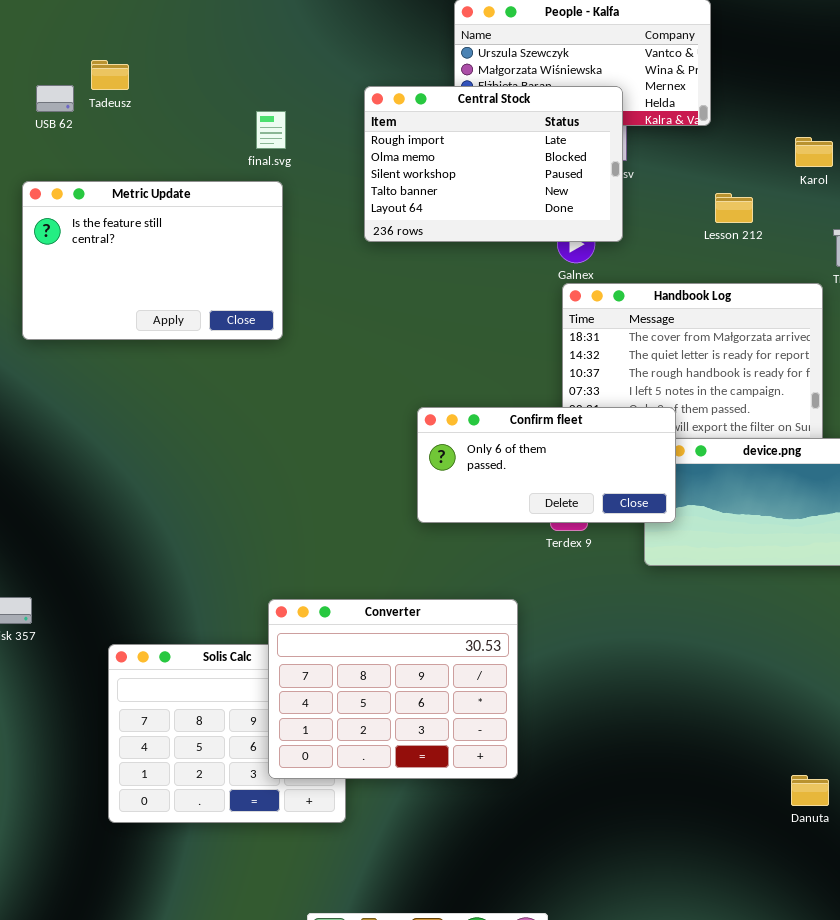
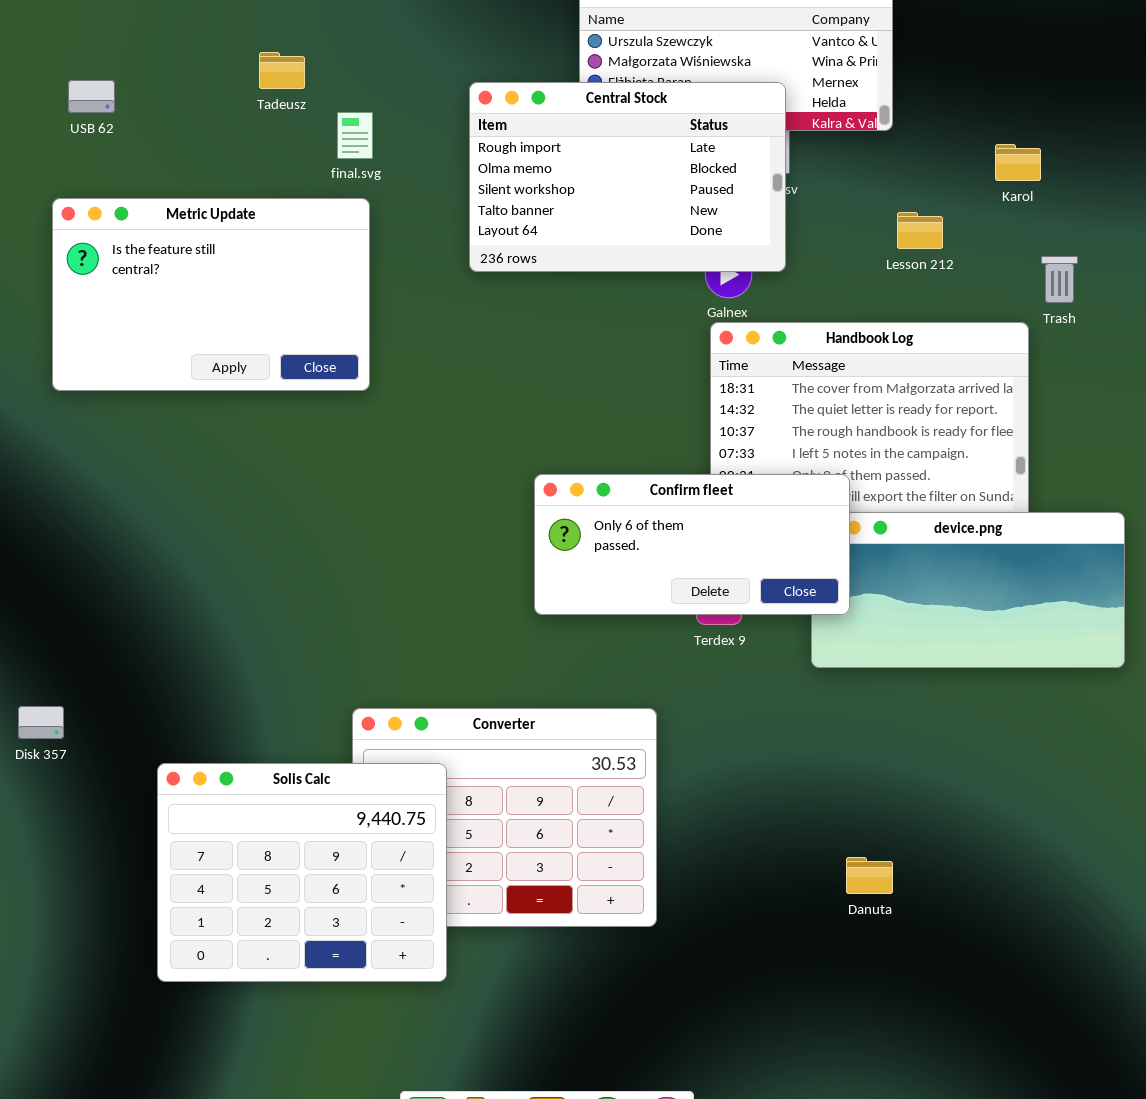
Tadeusz: [91,60,129,90] -> [259,52,305,89], moved
Solis Calc: [108,644,346,823] -> [157,763,447,982], raised
Danuta: [791,775,829,806] -> [846,857,893,894], moved

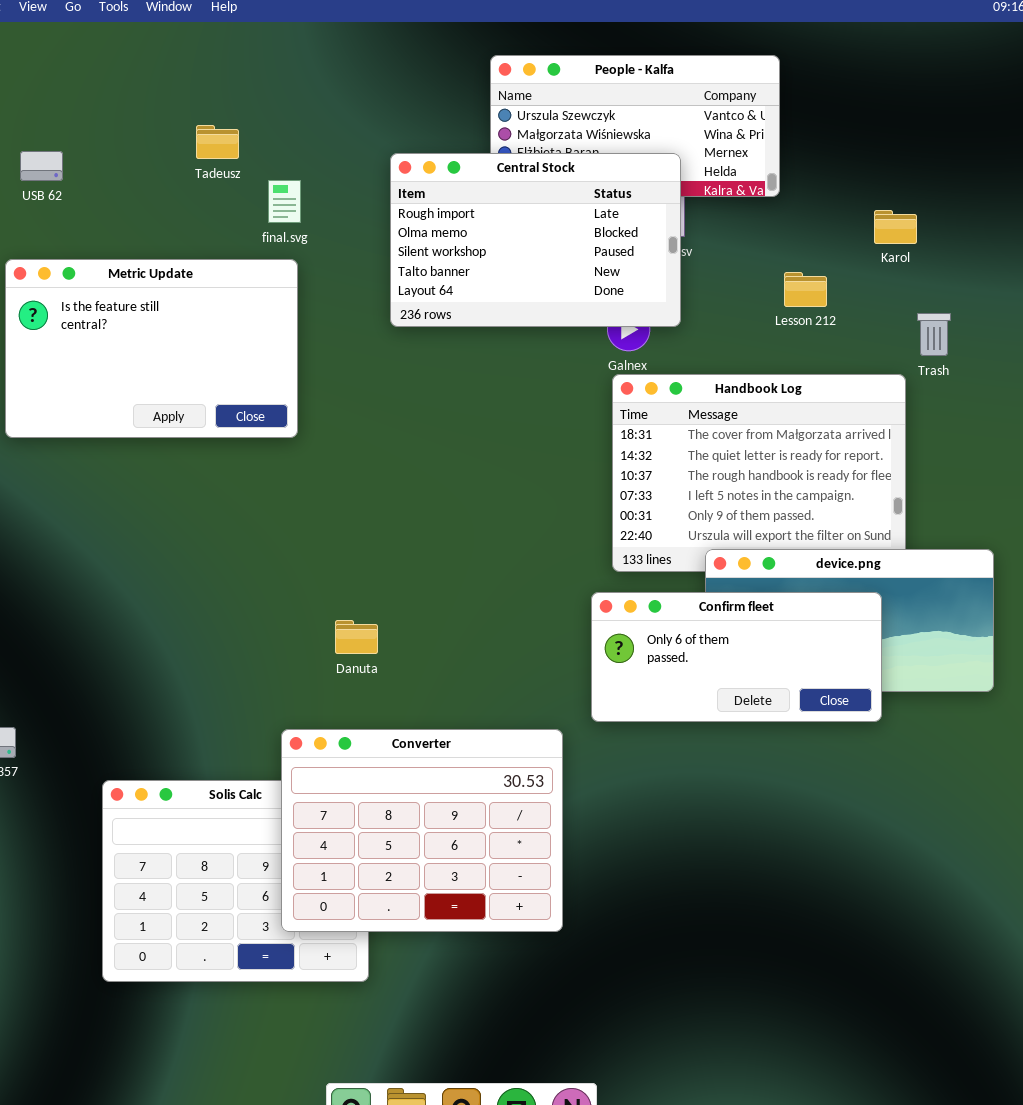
Confirm fleet: [534,474,850,615] -> [591,592,882,722], moved
Converter: [352,708,657,927] -> [281,729,563,932], raised
Danuta: [846,857,893,894] -> [335,620,378,654], moved

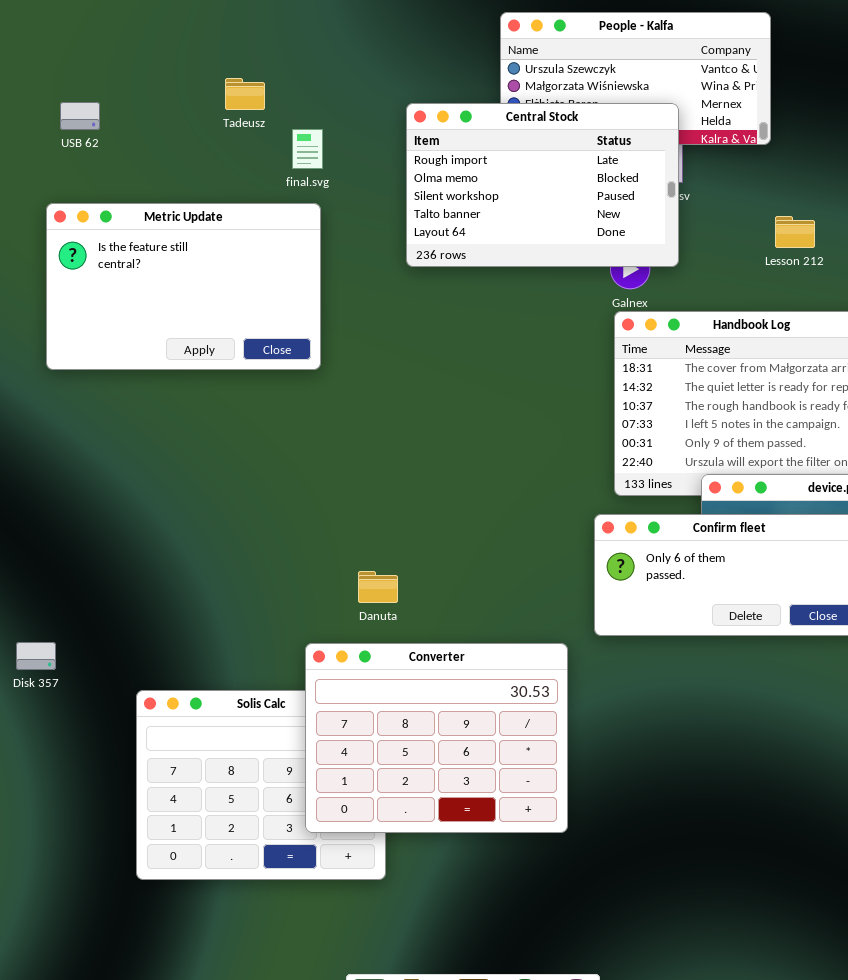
Danuta: [335,620,378,654] -> [358,571,398,603], moved

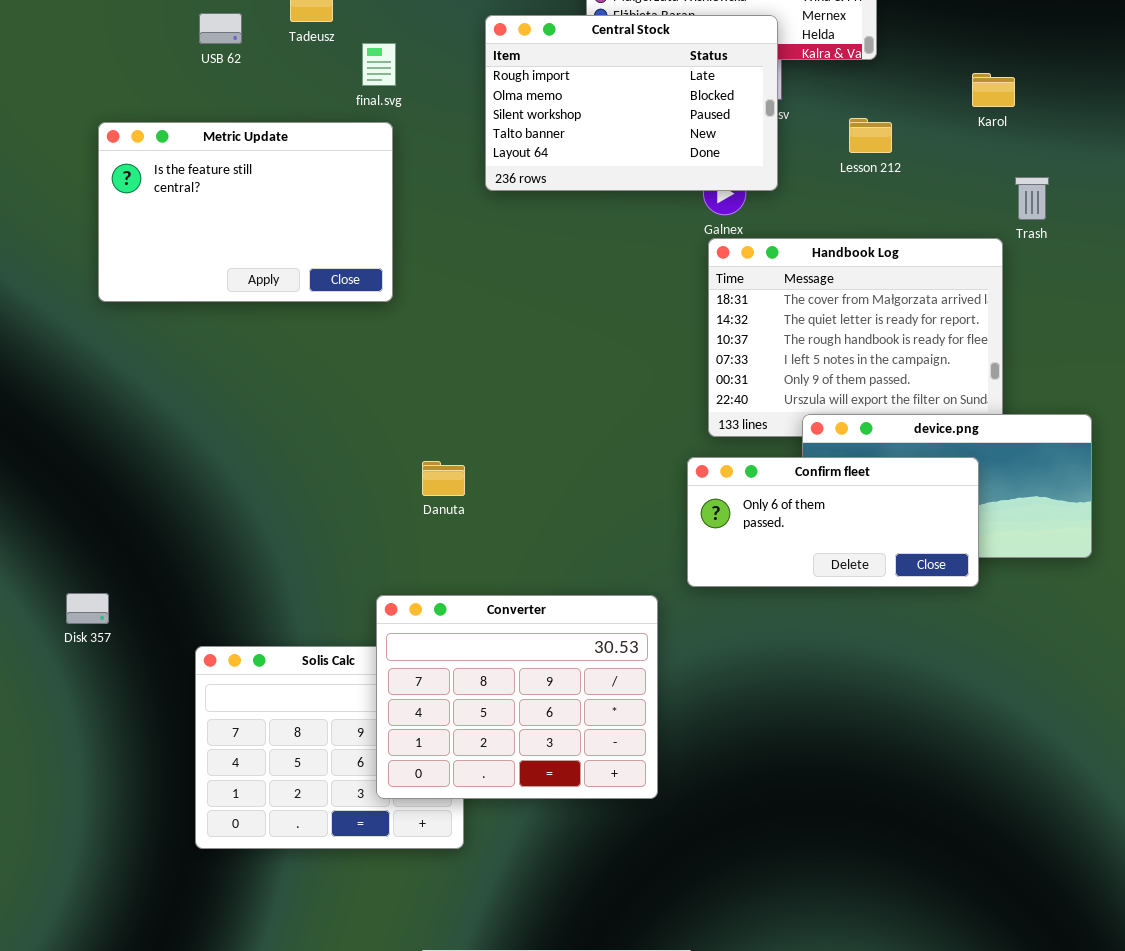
USB 62: [60,102,100,130] -> [199,13,242,44], moved
Lesson 212: [775,216,815,248] -> [849,118,892,153], moved
Danuta: [358,571,398,603] -> [422,461,465,496], moved

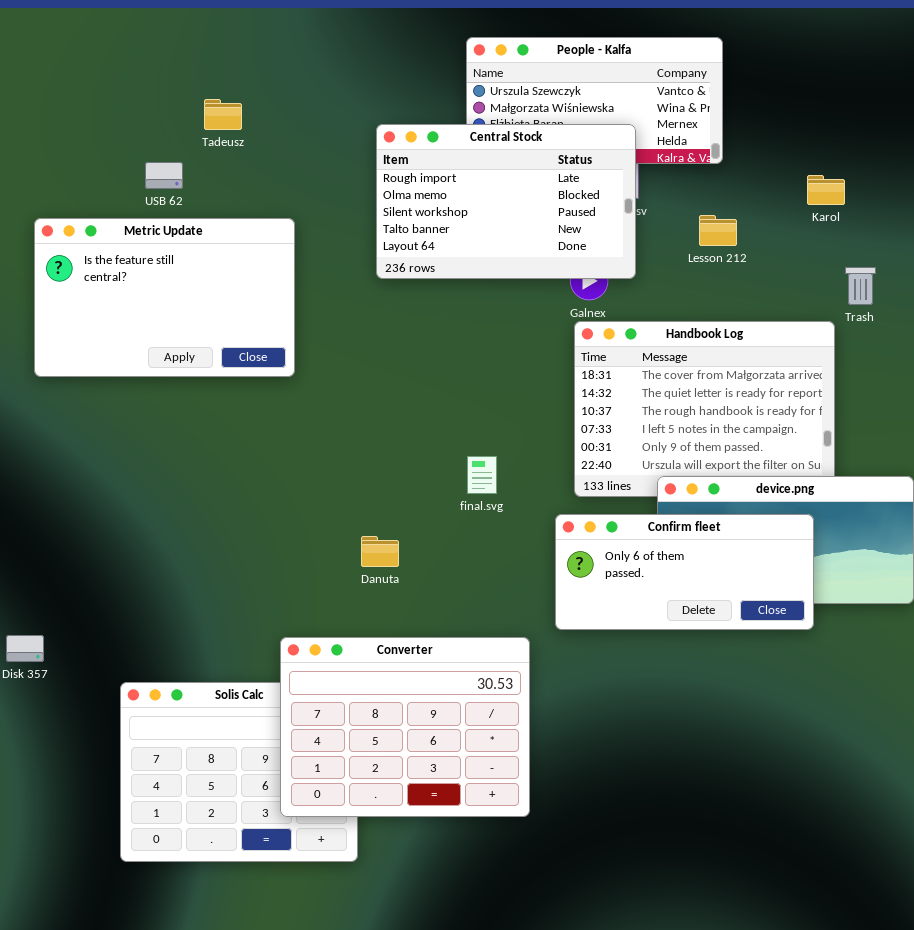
USB 62: [199,13,242,44] -> [145,162,183,189], moved
final.svg: [362,43,396,86] -> [467,456,497,494], moved
Danuta: [422,461,465,496] -> [361,536,399,567], moved

